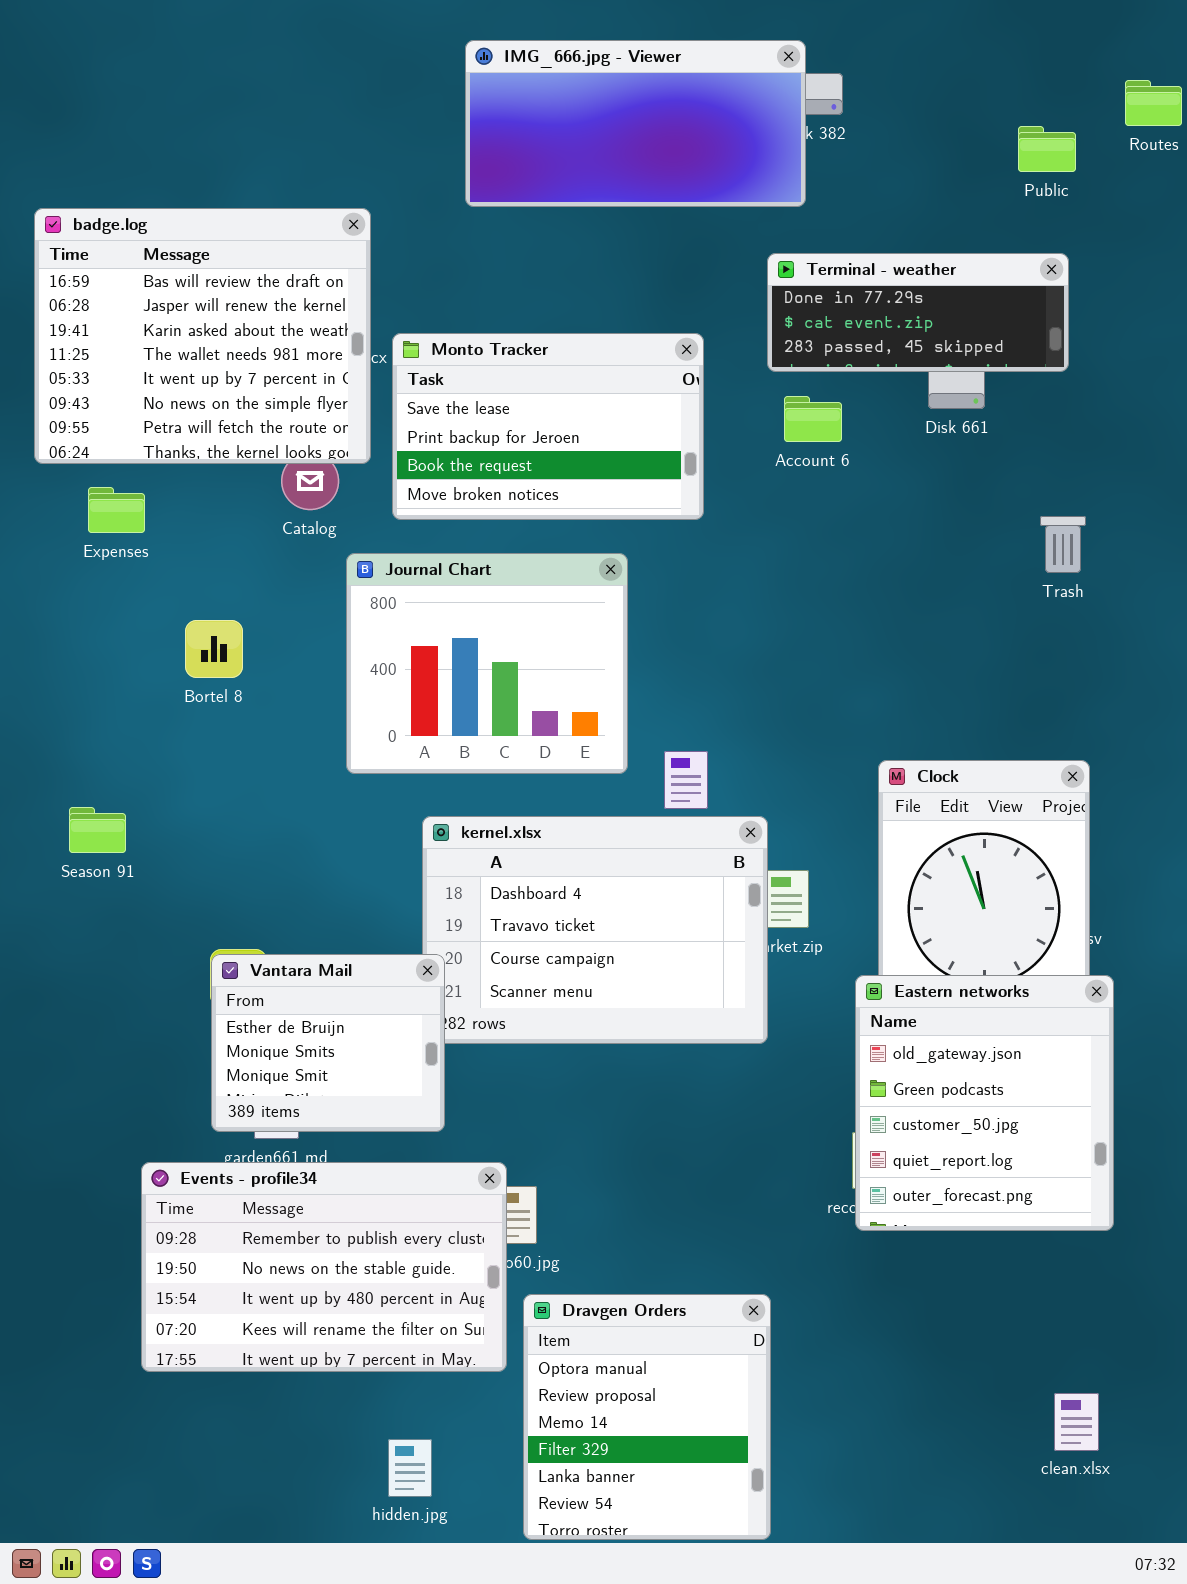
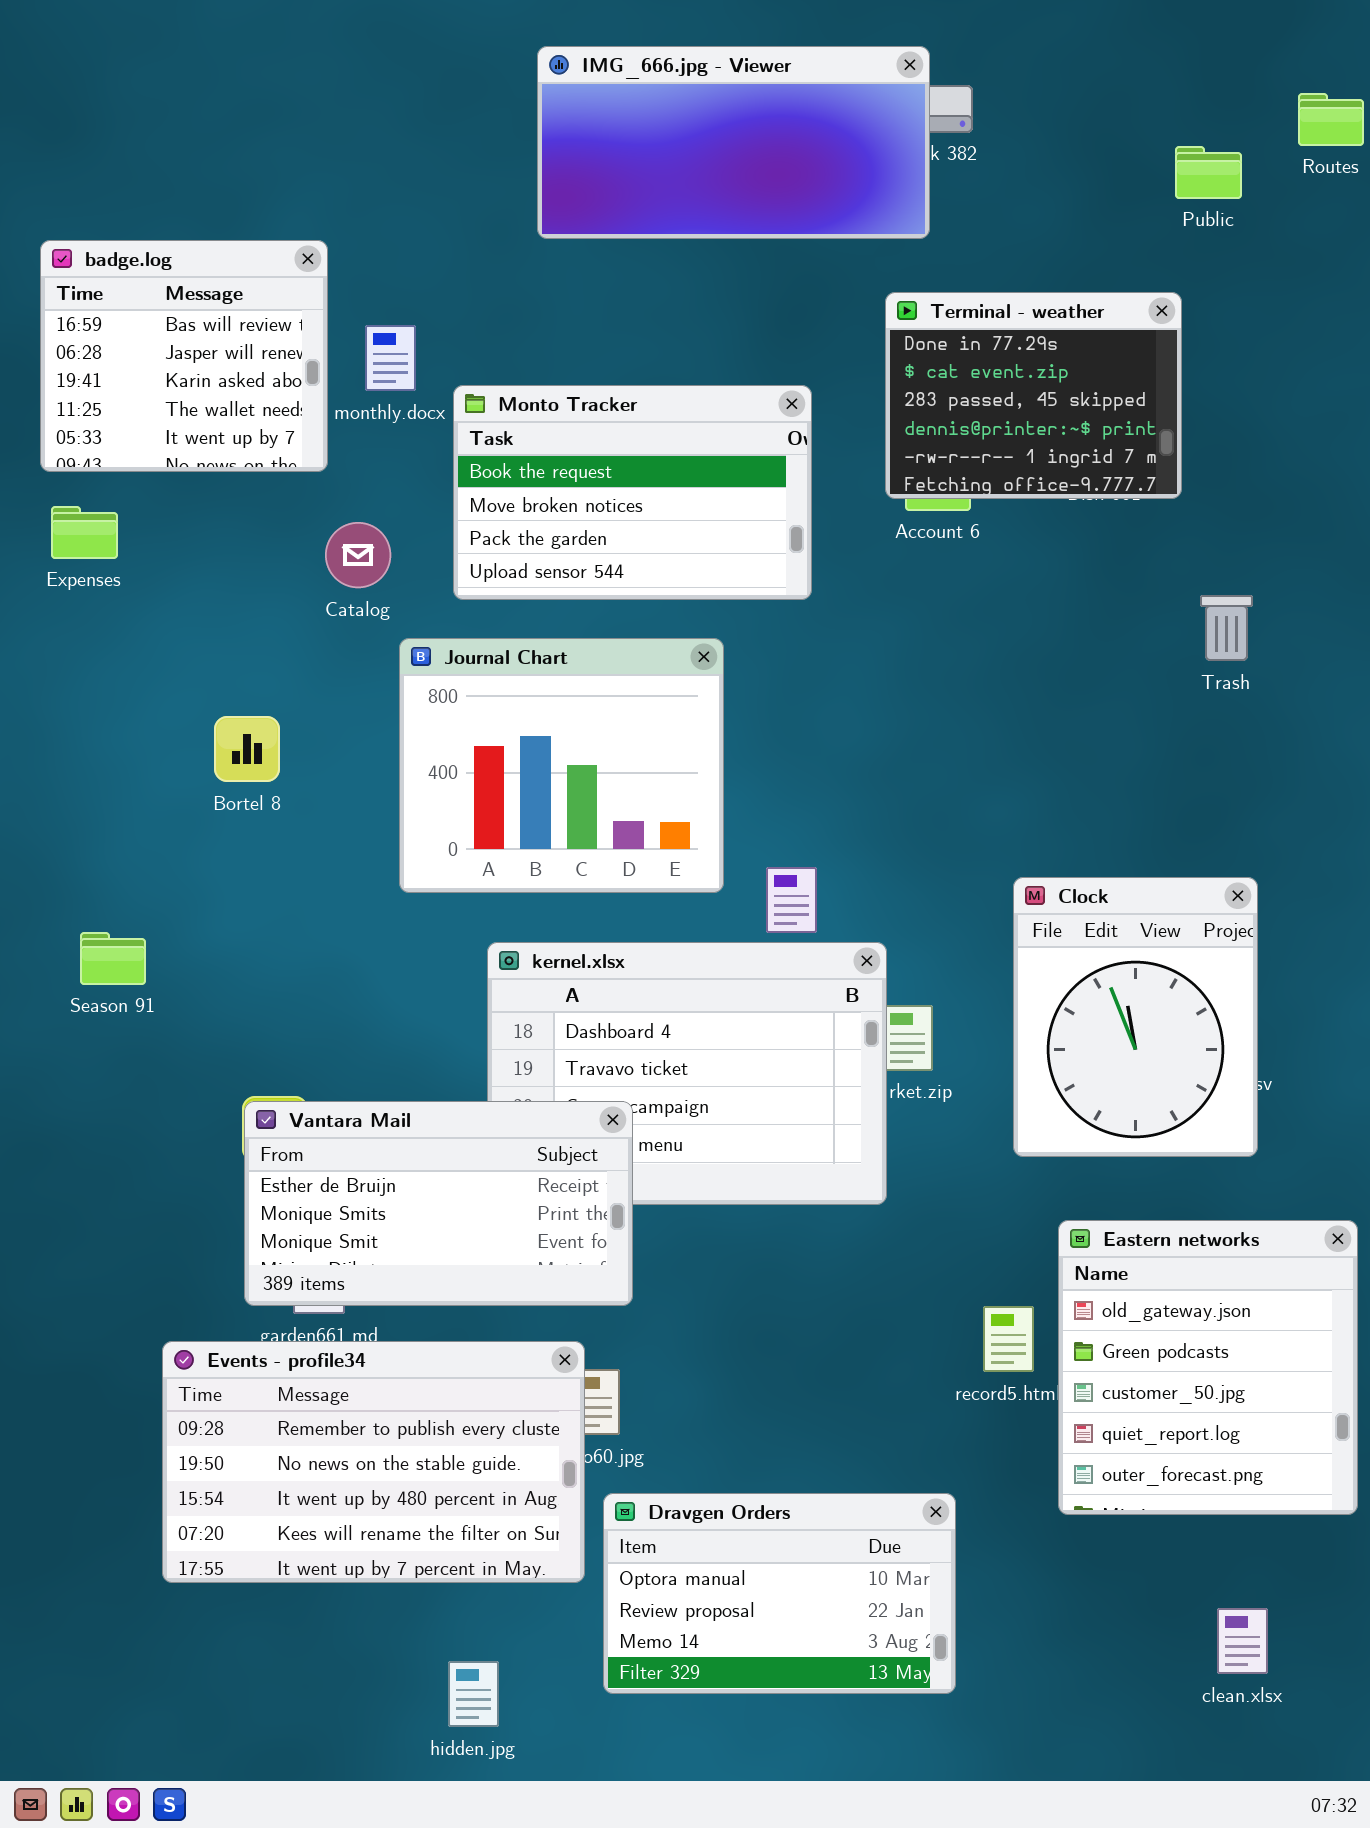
badge.log: [34,208,371,464] -> [40,240,328,472], resized
Terminal - weather: [767,253,1069,372] -> [885,292,1182,499], resized
Monto Tracker: [392,333,704,520] -> [453,385,812,600], scrolled down 2 rows
Expenses: [88,487,145,533] -> [51,506,118,559], moved
Vantara Mail: [211,954,445,1132] -> [244,1101,633,1306], resized
Eastern networks: [855,975,1114,1231] -> [1058,1220,1358,1515], moved
Dravgen Orders: [523,1294,771,1540] -> [603,1493,956,1694], resized

